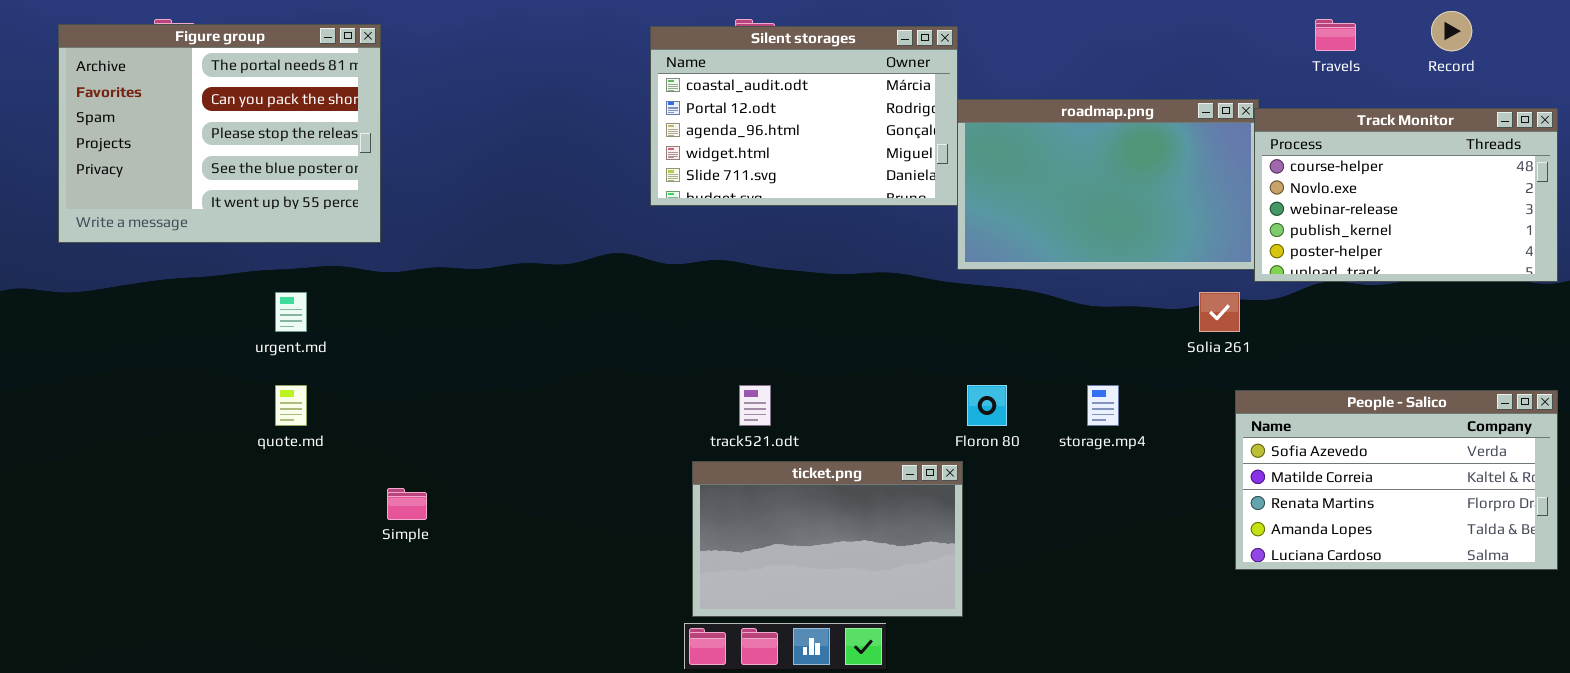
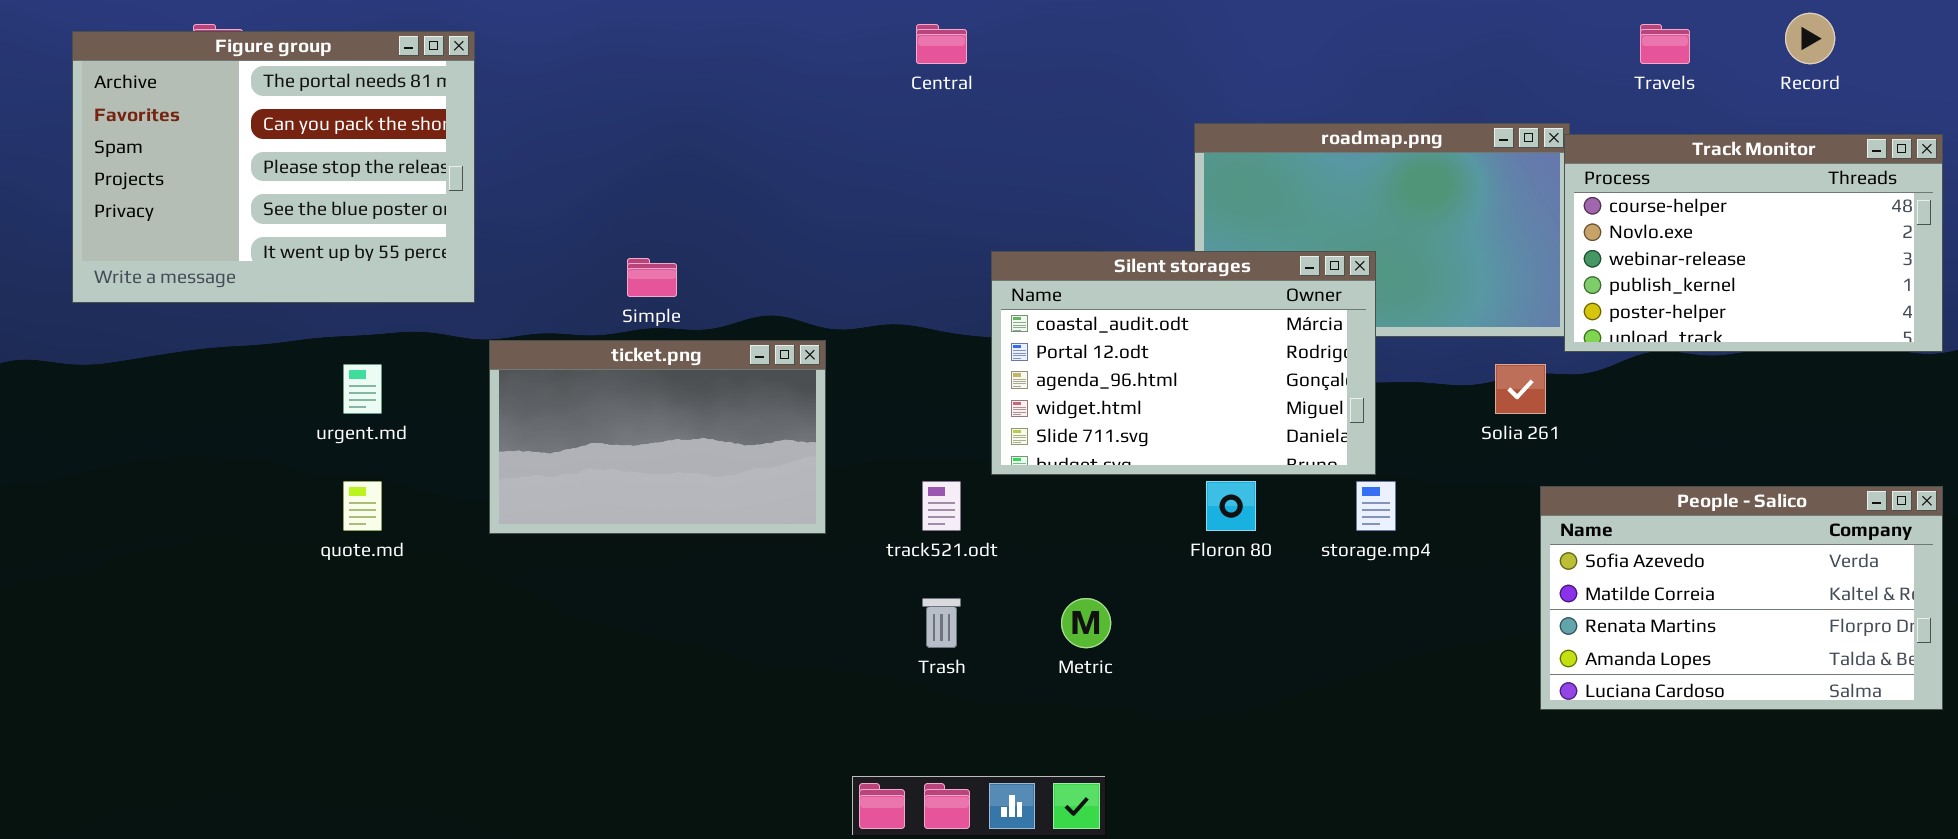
Silent storages: [650,26,958,206] -> [991,251,1376,475], moved
ticket.png: [692,461,963,617] -> [489,340,826,534], moved
Simple: [387,488,427,520] -> [627,258,677,297], moved

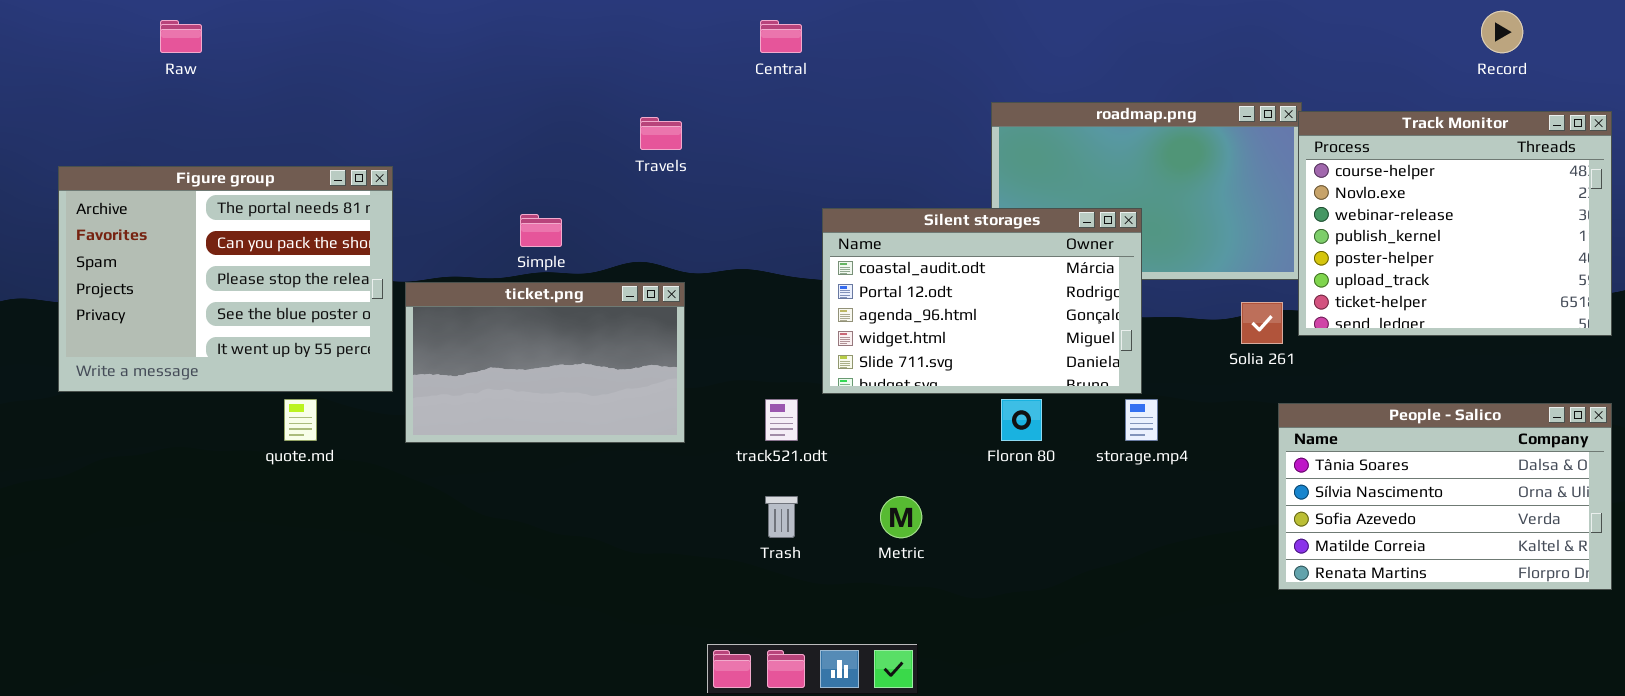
Travels: [1640,24,1690,64] -> [640,117,682,150], moved
Figure group: [72,31,475,303] -> [58,166,393,392], moved
Track Monitor: [1564,134,1943,352] -> [1298,111,1612,336], resized
People - Salico: [1540,486,1943,710] -> [1278,403,1612,590], scrolled up 2 rows

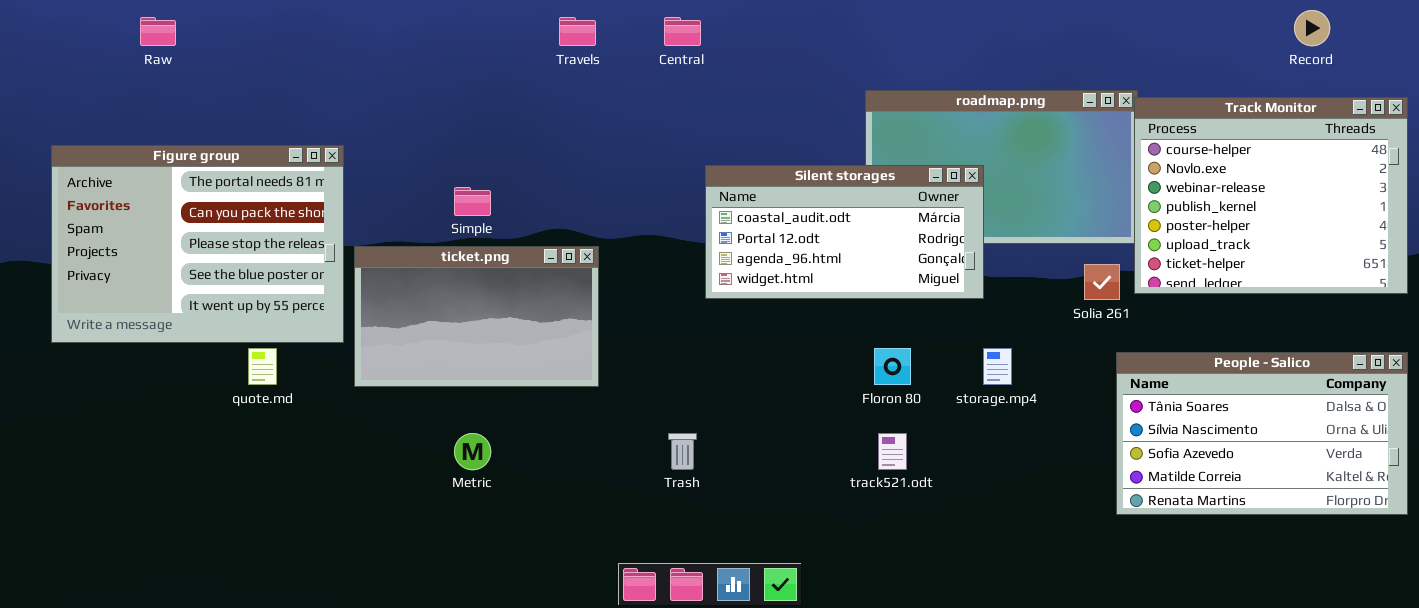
Travels: [640,117,682,150] -> [559,17,596,46], moved
Silent storages: [822,208,1142,394] -> [705,165,984,299], moved, resized
track521.odt: [765,399,798,441] -> [878,433,907,470], moved
Metric: [880,496,922,538] -> [454,433,491,470], moved

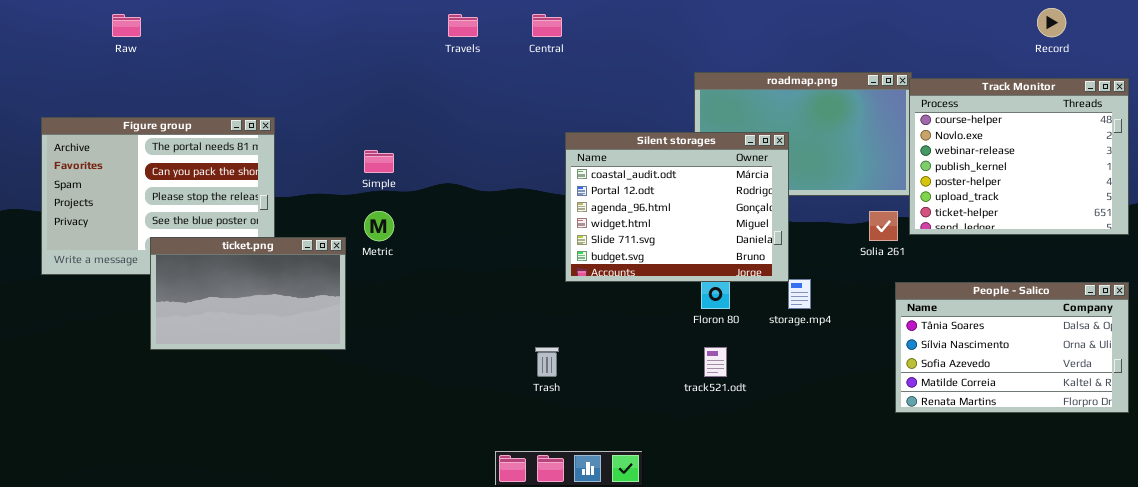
Silent storages: [705,165,984,299] -> [565,132,789,282], resized
ticket.png: [354,246,599,387] -> [150,237,346,350], moved
Metric: [454,433,491,470] -> [364,211,394,241], moved

